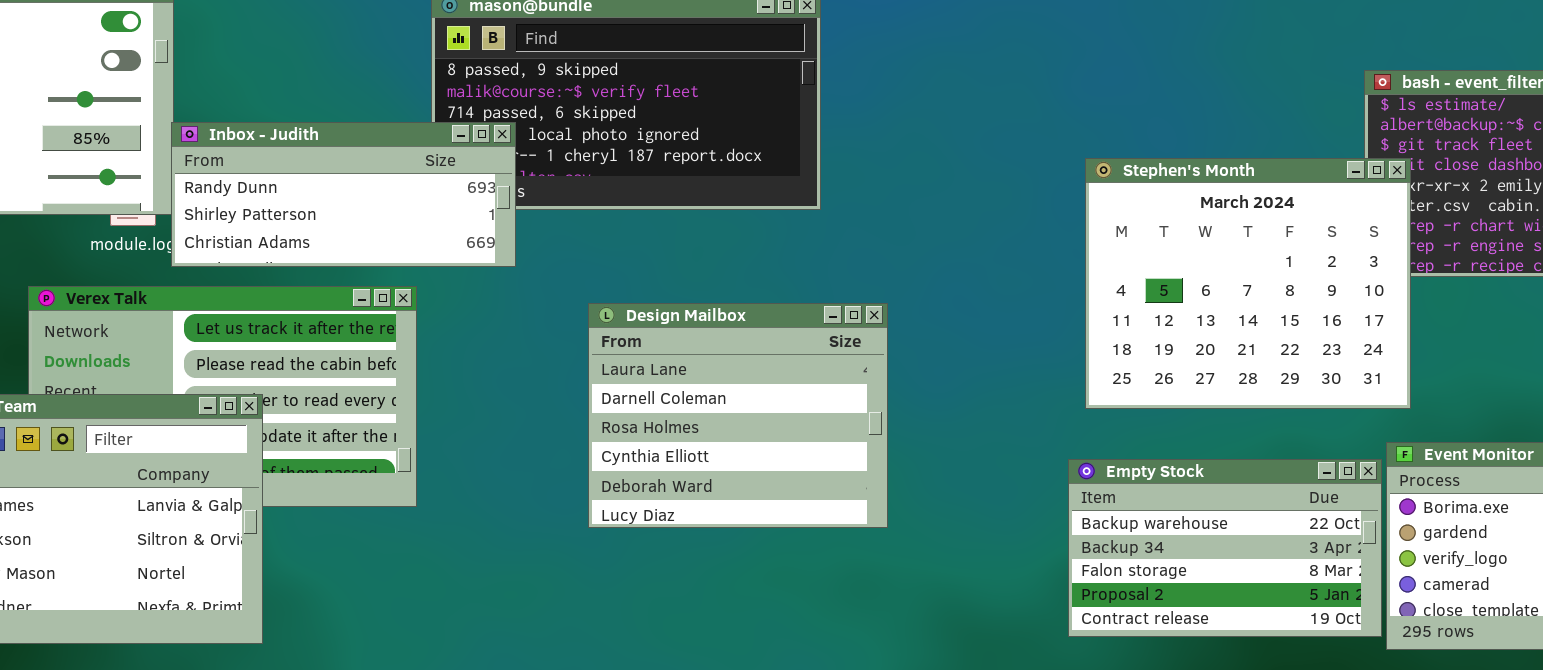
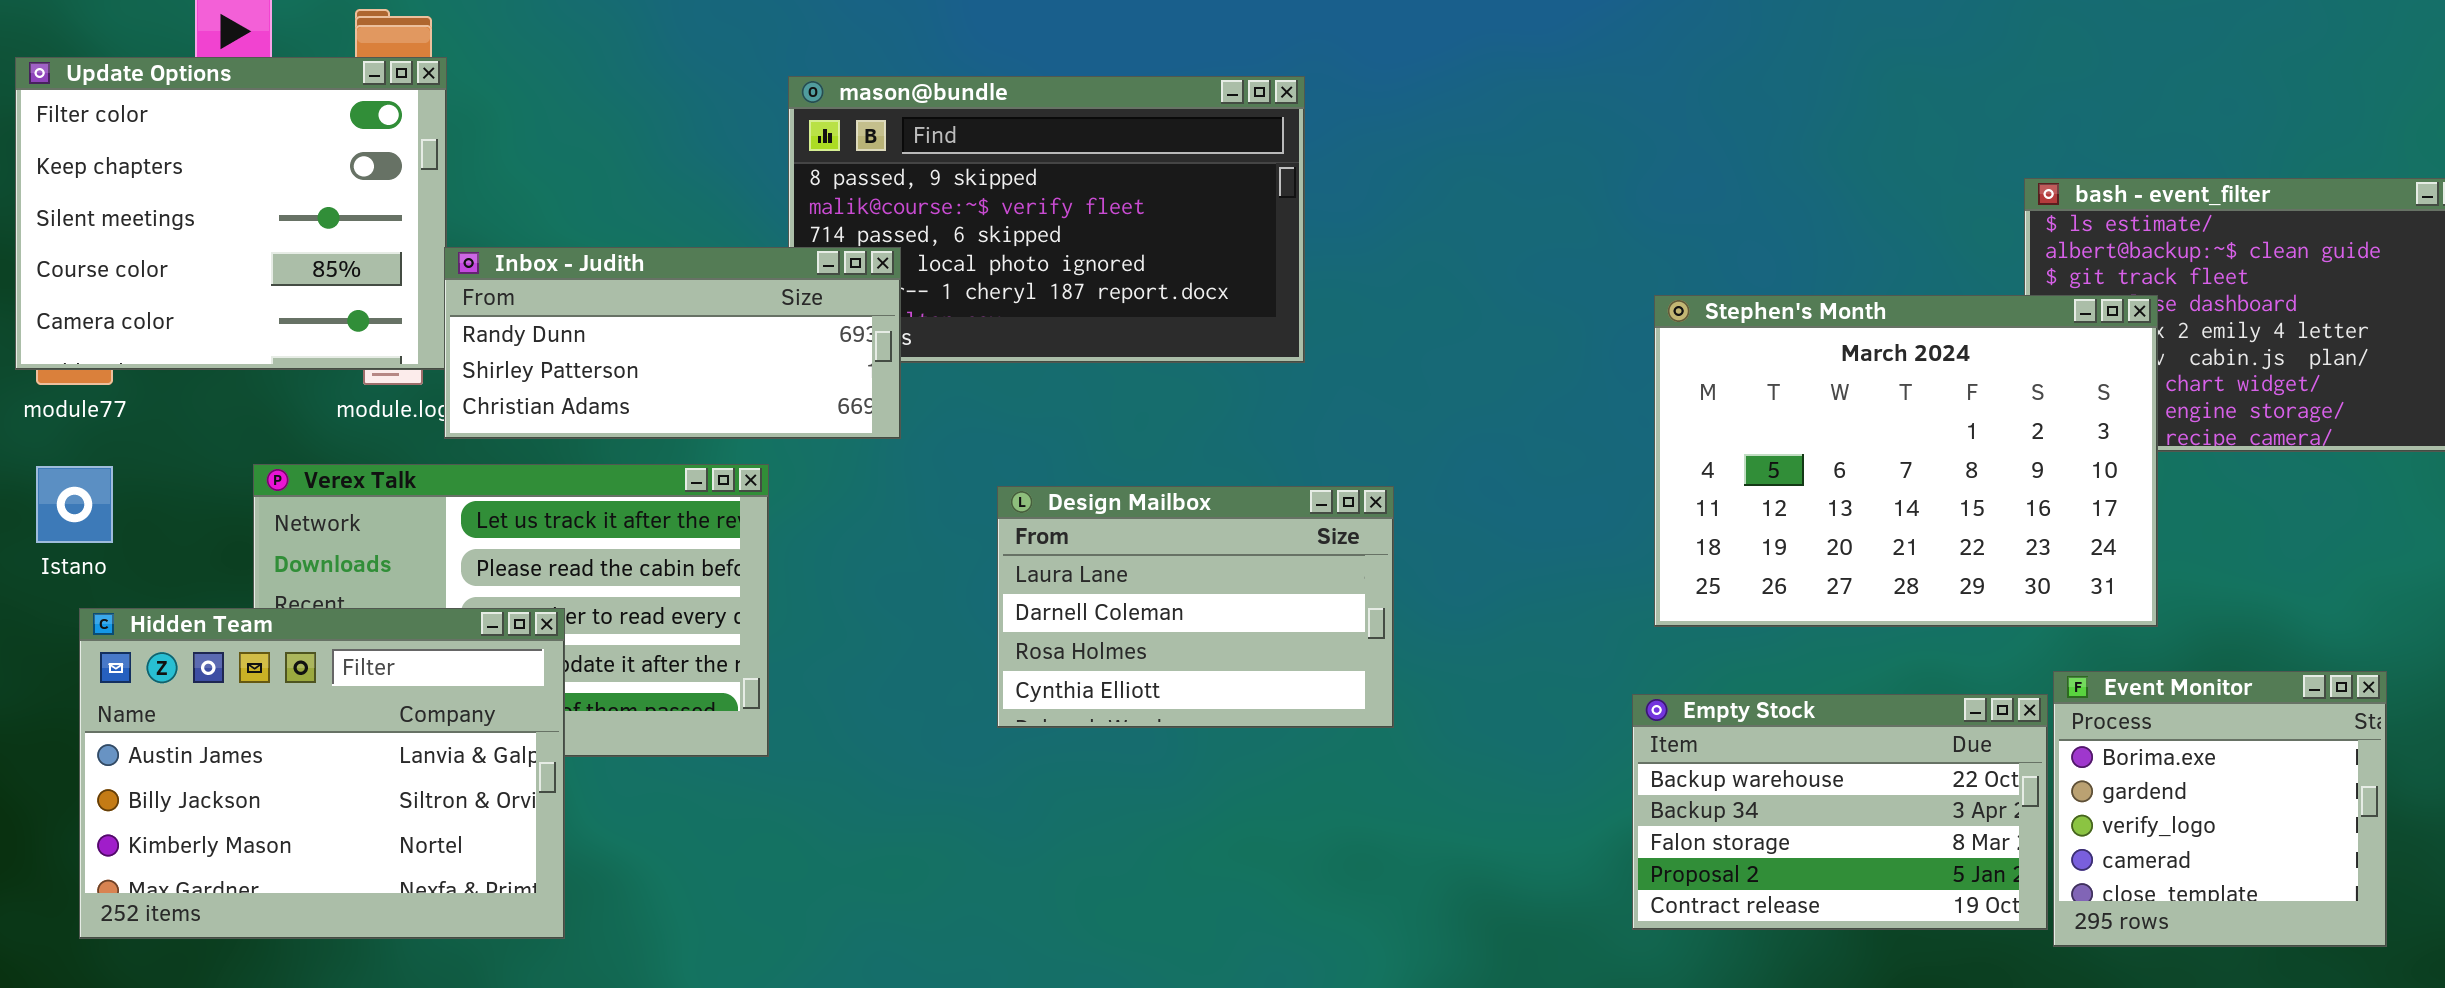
Stephen's Month: [1085,158,1411,409] -> [1654,295,2158,627], resized
Design Mailbox: [588,303,888,528] -> [997,486,1394,728], resized

